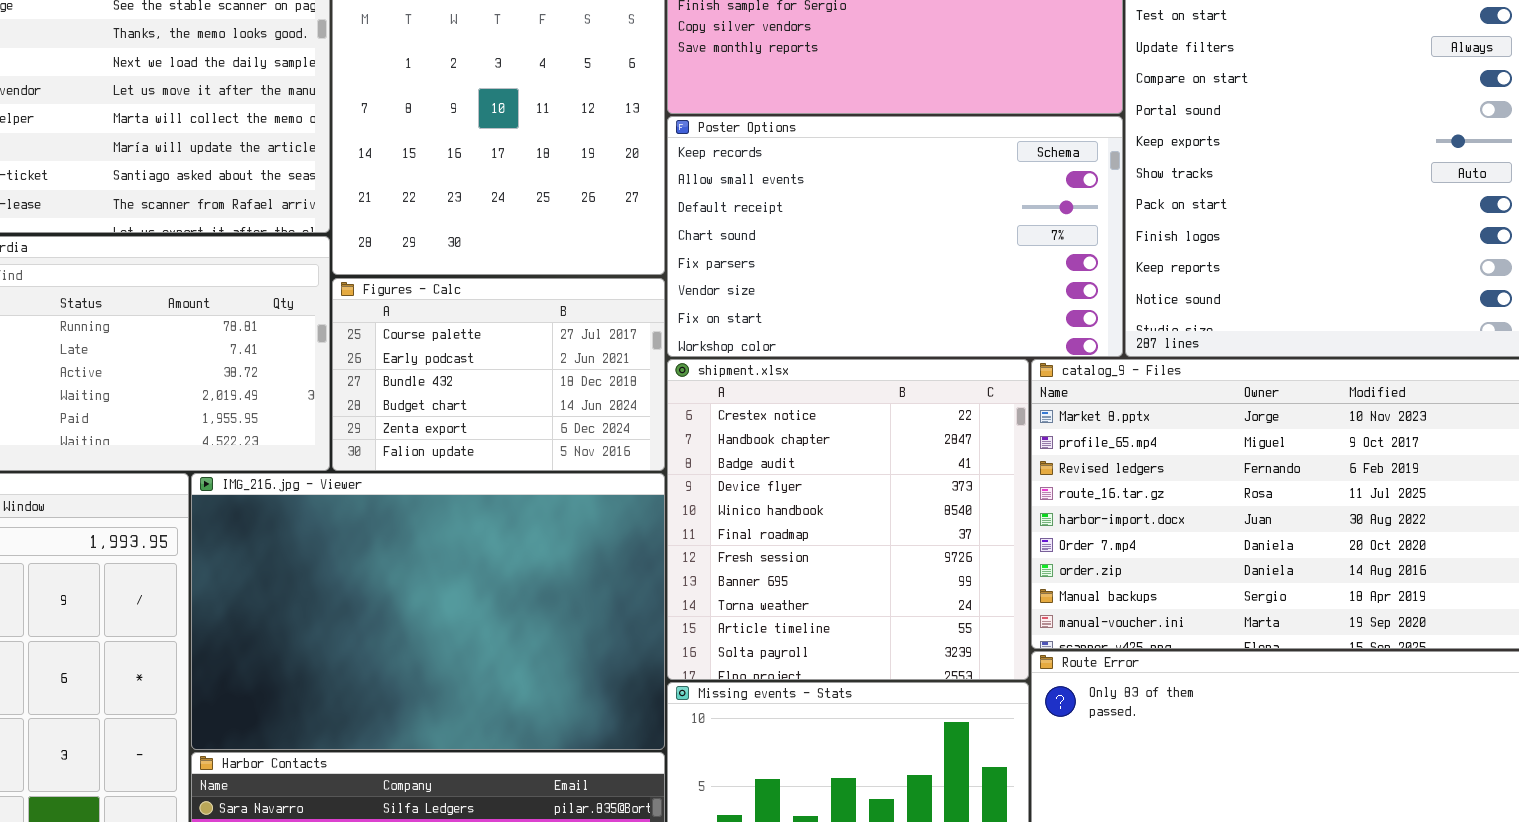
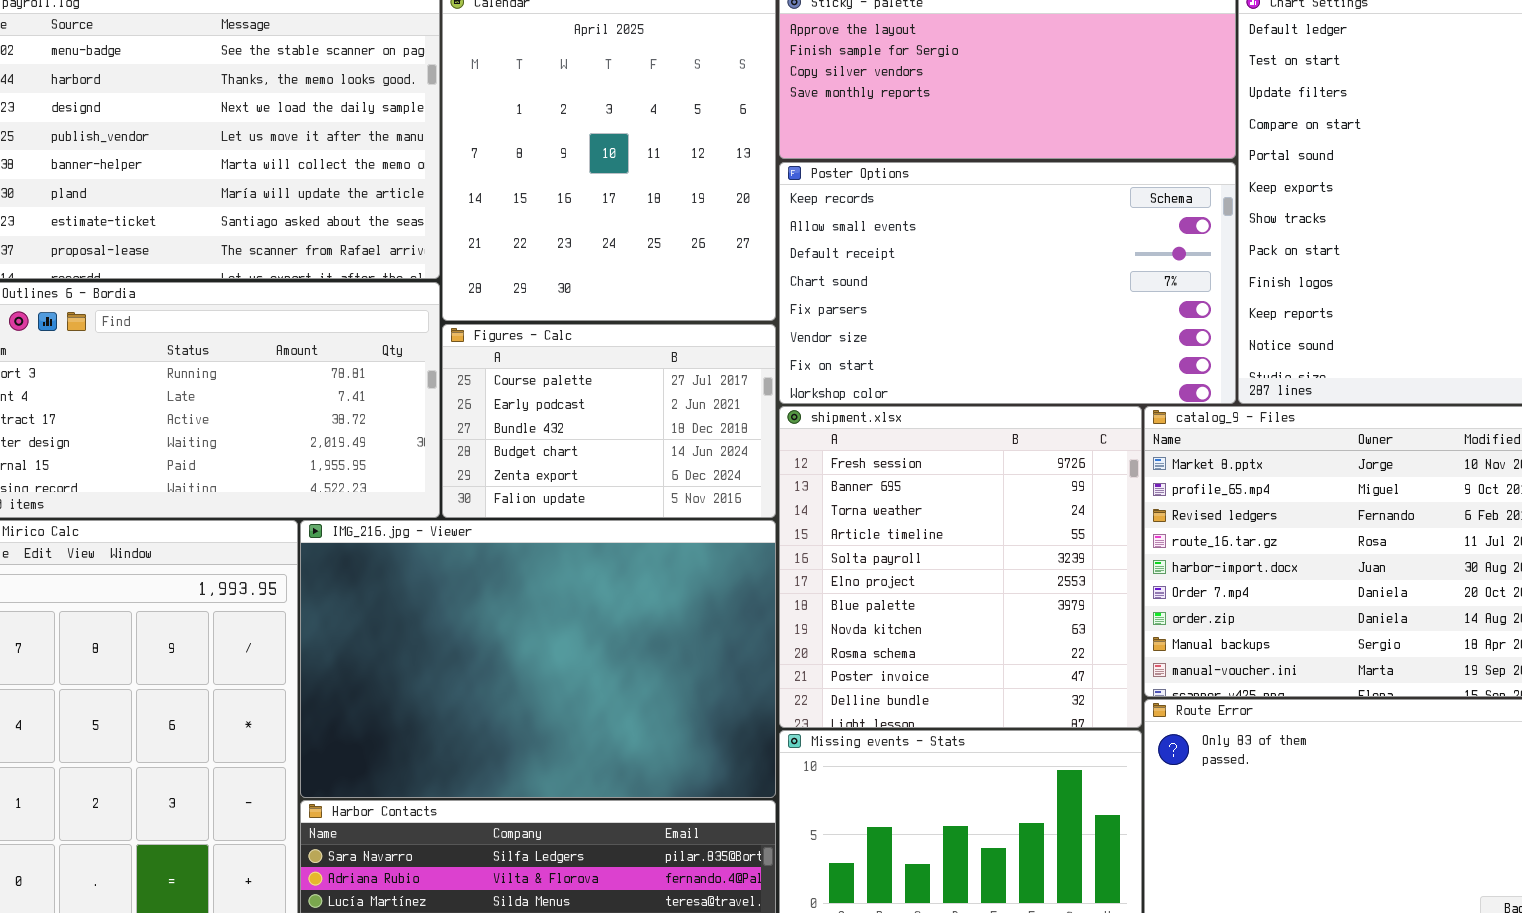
shipment.xlsx: [667,359,1029,680] -> [779,406,1142,728], scrolled down 6 rows

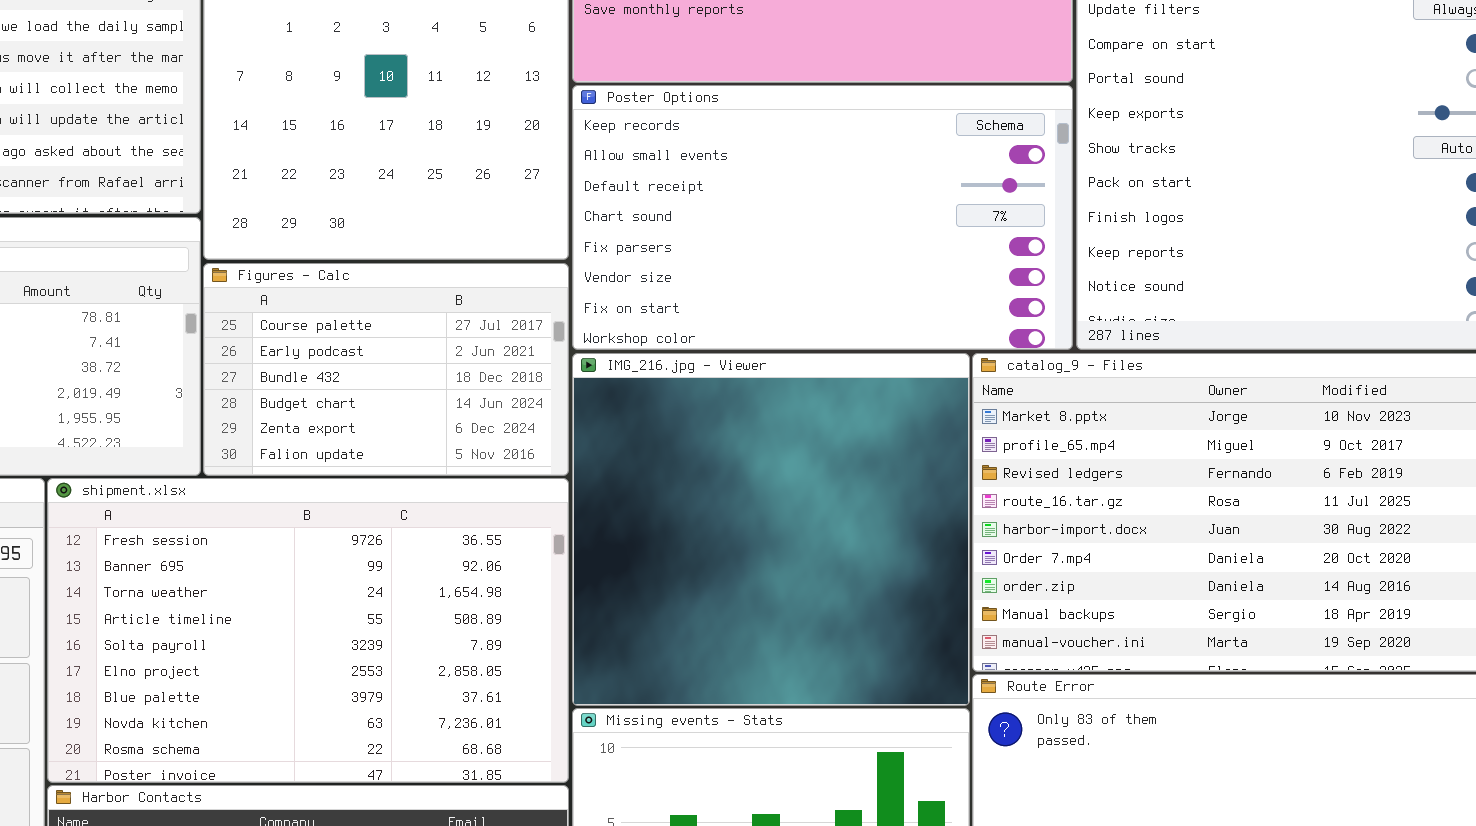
shipment.xlsx: [779,406,1142,728] -> [47,478,569,783], moved, resized
IMG_216.jpg - Viewer: [300,520,776,798] -> [572,353,970,706], moved, resized

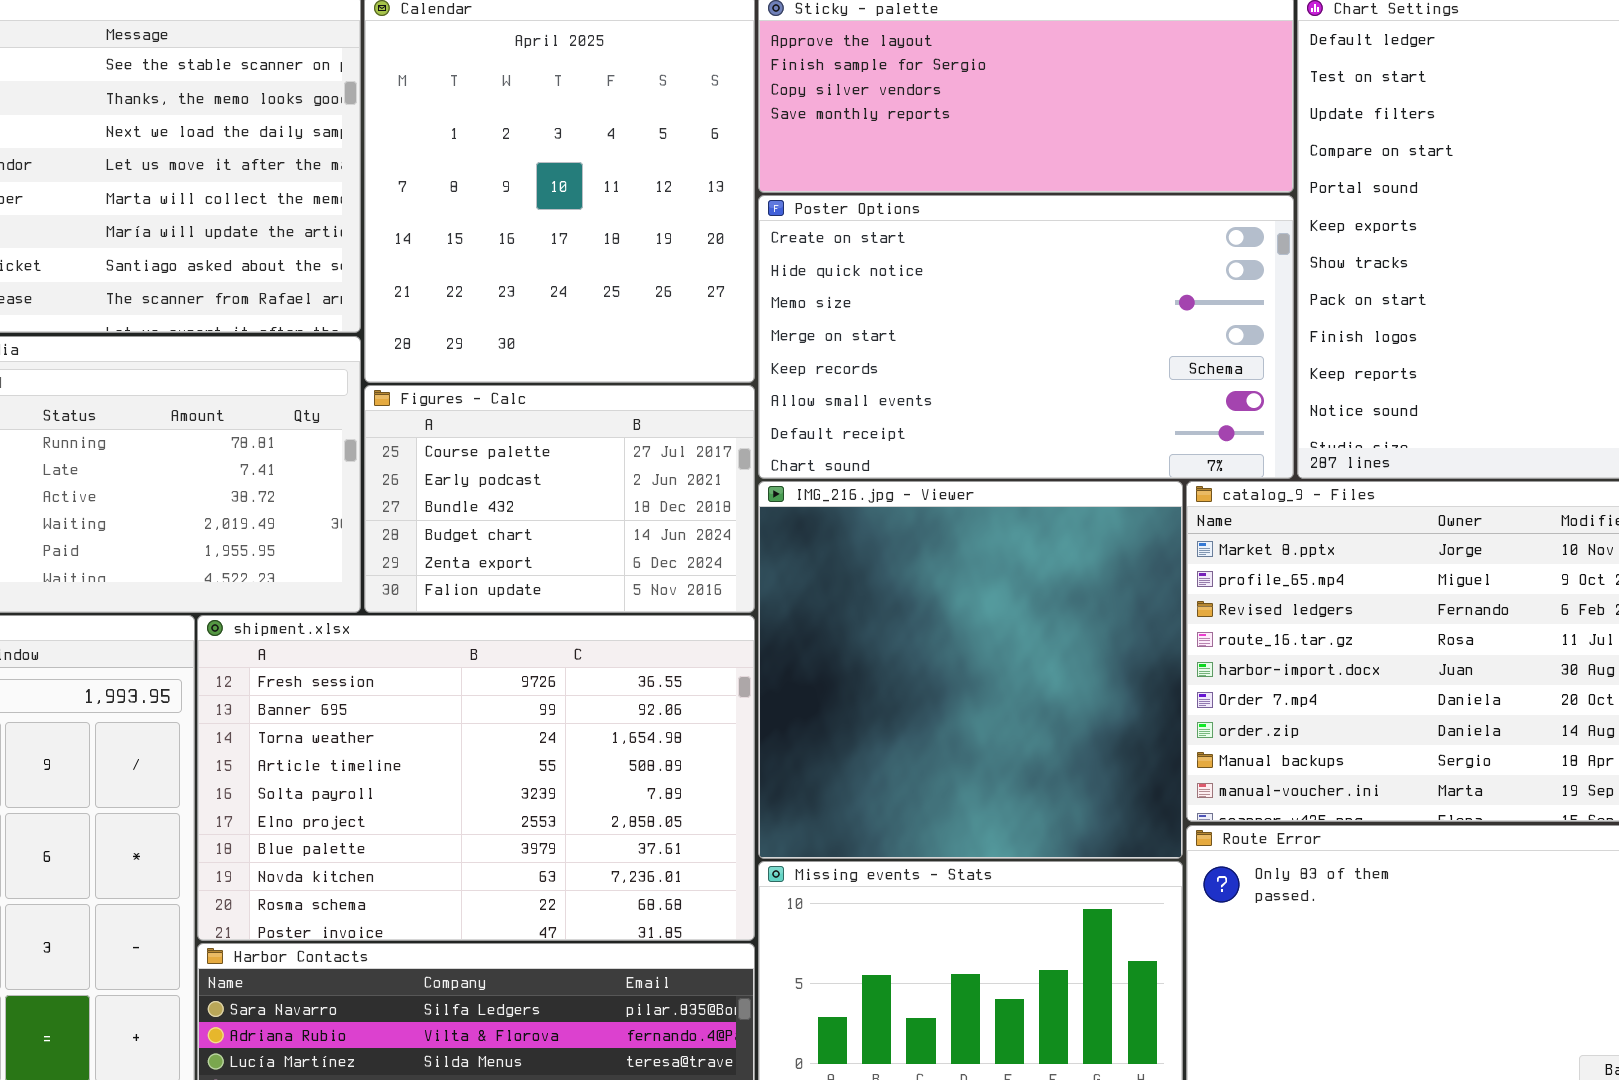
Poster Options: [572,85,1073,350] -> [758,195,1294,479], scrolled up 4 rows

